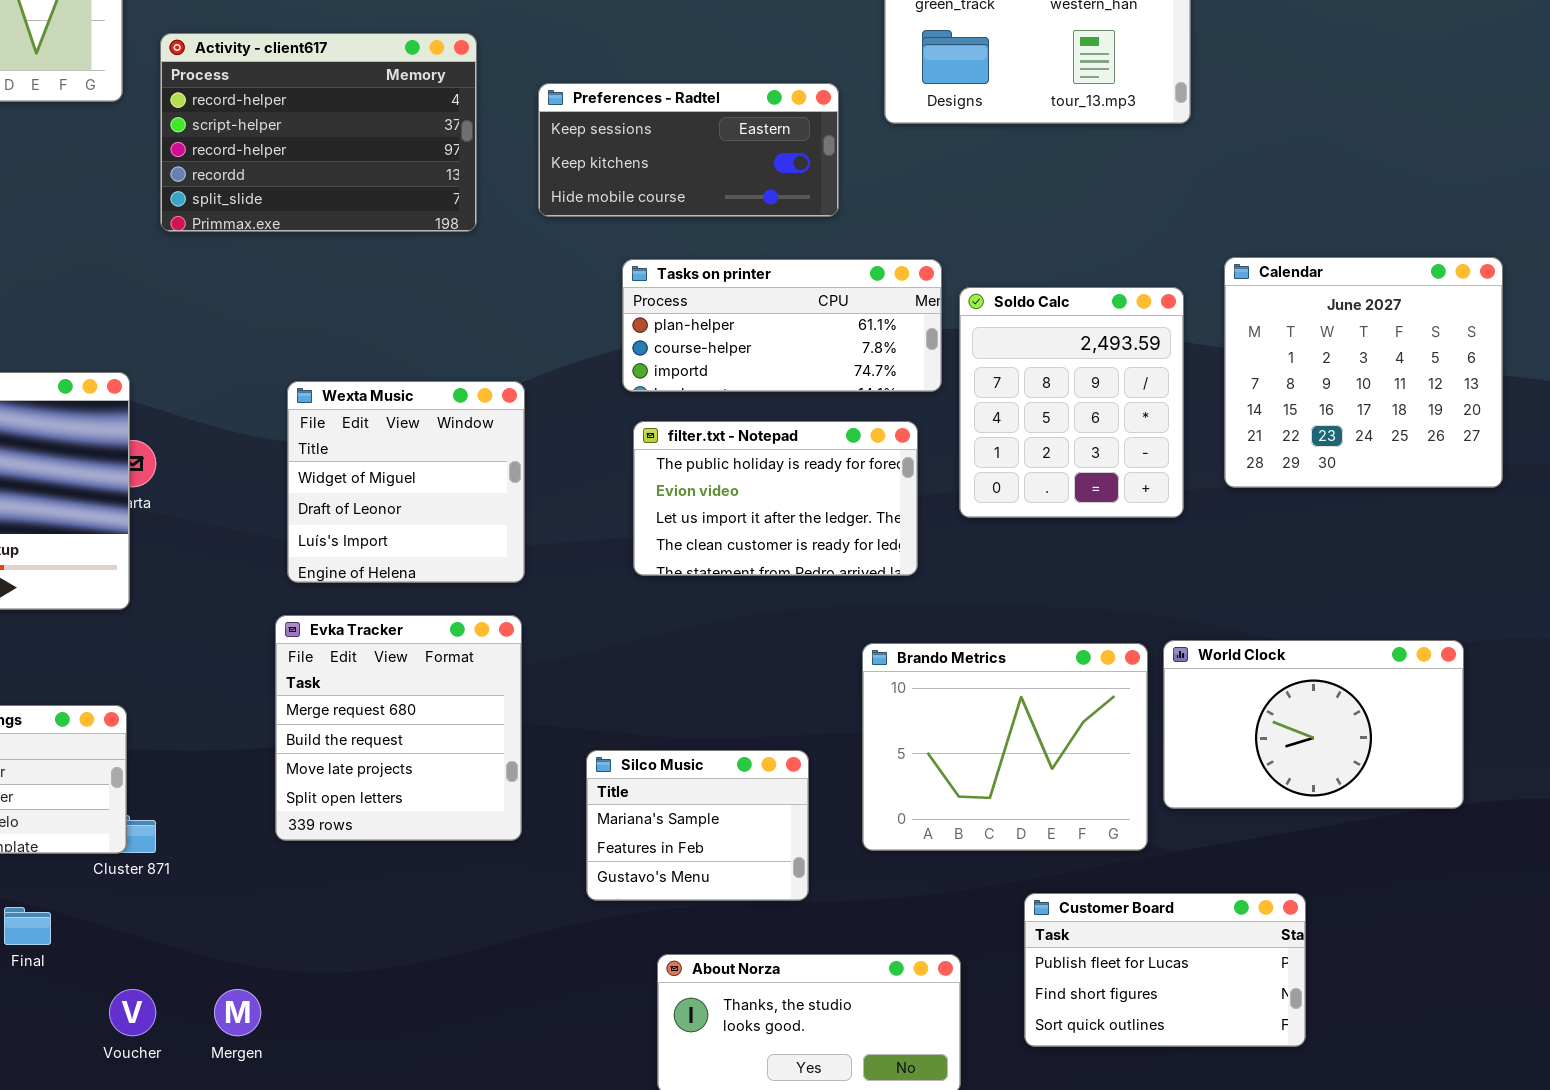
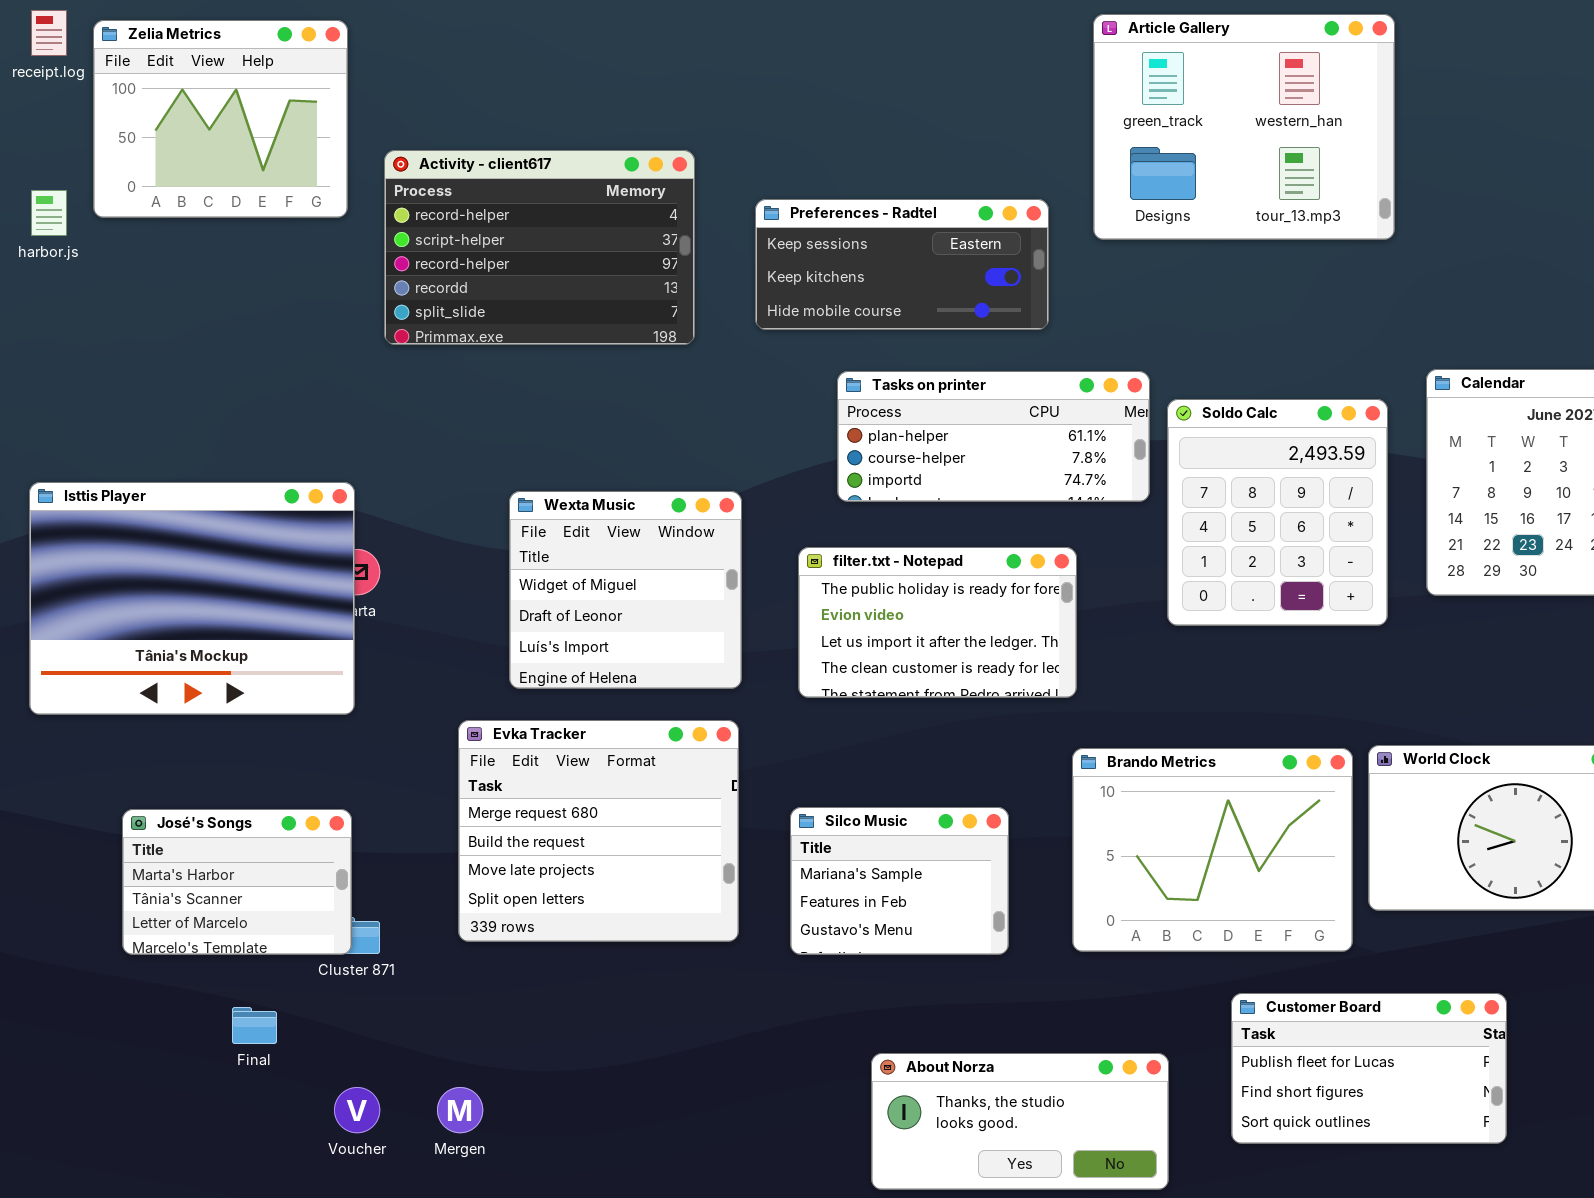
filter.txt - Notepad: [633,421,918,576] -> [798,547,1077,698], moved
Evka Tracker: [275,615,522,841] -> [458,720,739,942], resized
Silco Music: [586,750,809,901] -> [790,807,1009,955], moved

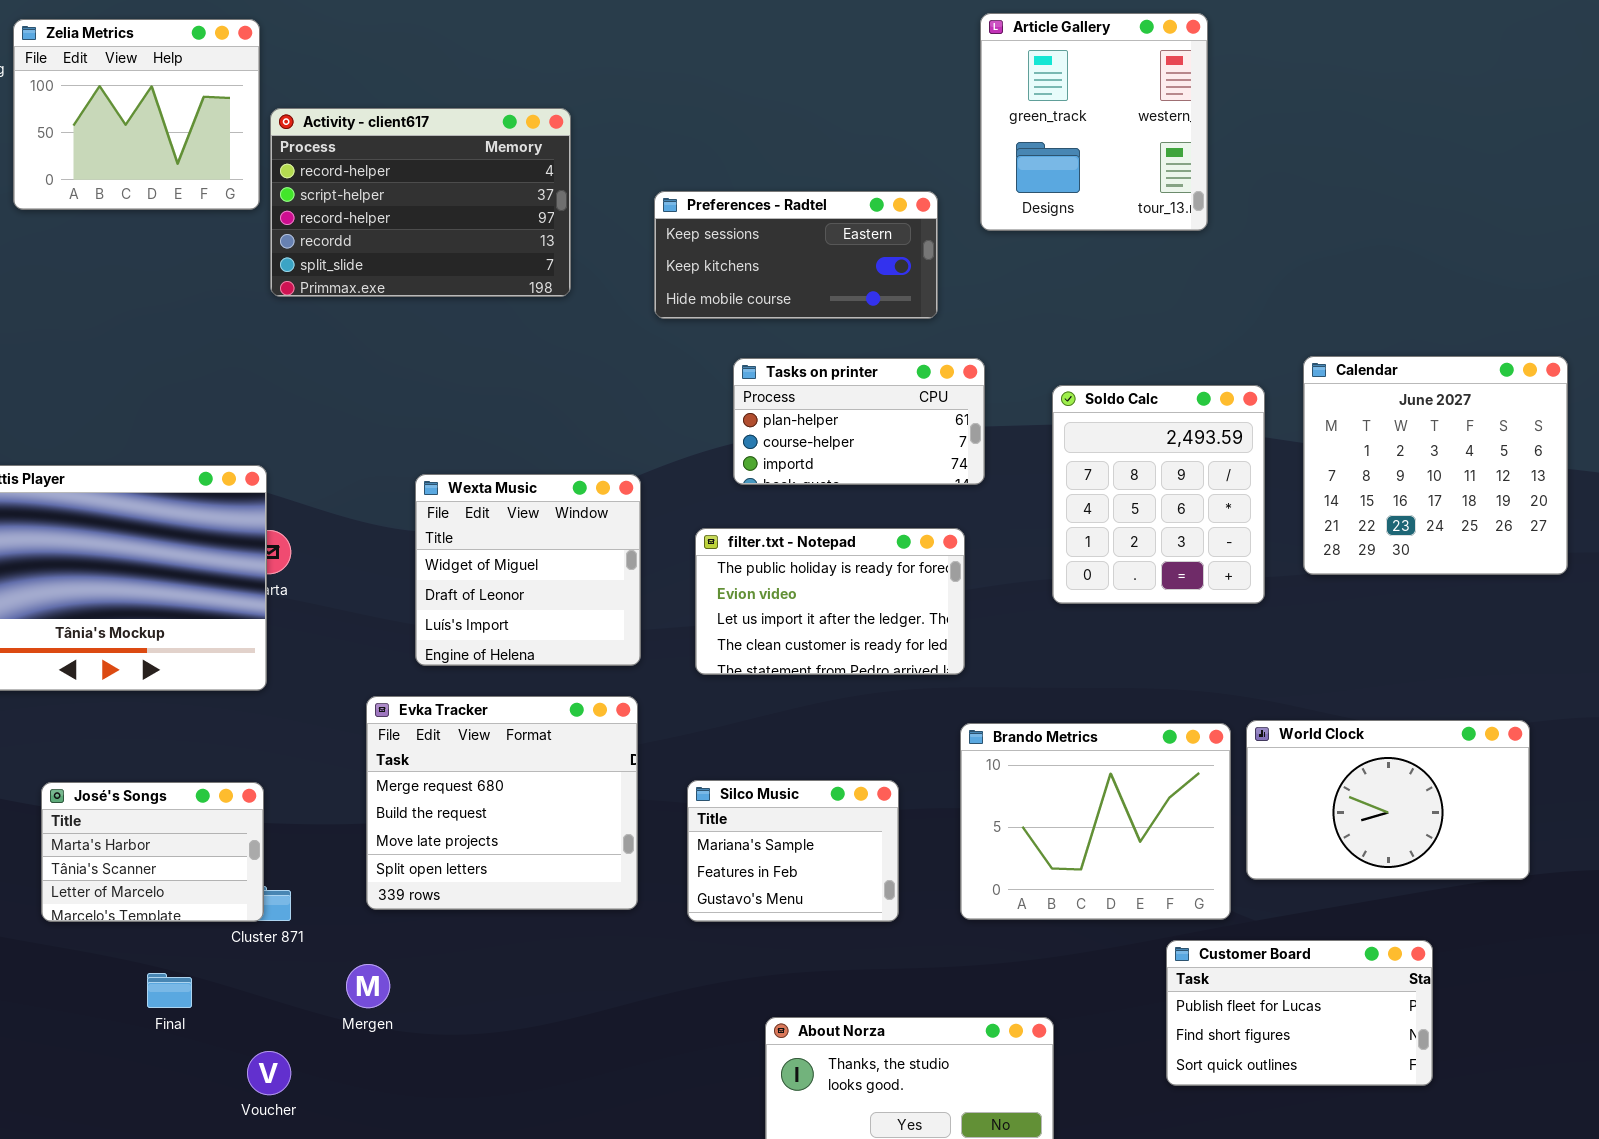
Article Gallery: [1093,14,1395,240] -> [980,13,1208,231], resized
Activity - client617: [384,150,695,345] -> [270,108,571,297], moved
Tasks on printer: [837,371,1150,502] -> [733,358,985,485], resized
Customer Board: [1231,993,1507,1144] -> [1166,940,1433,1086], moved
Mergen: [437,1087,483,1133] -> [346,964,390,1008], moved

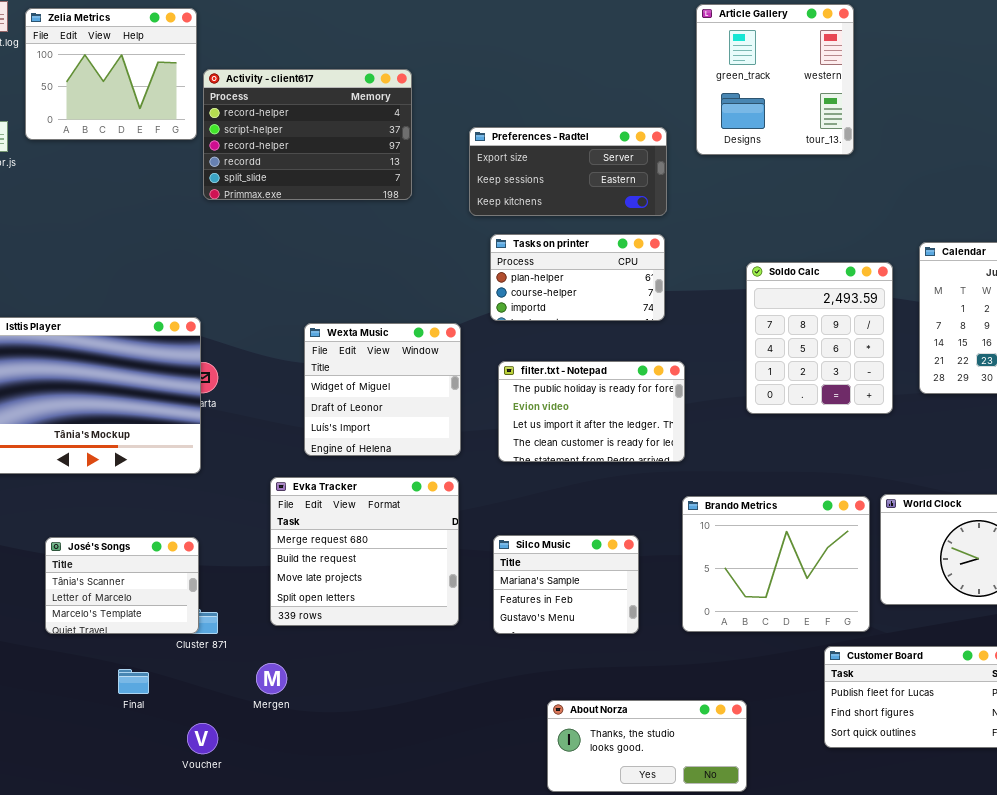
Preferences - Radtel: [654,191,938,319] -> [469,127,667,216], scrolled up 1 row
Tasks on printer: [733,358,985,485] -> [490,234,665,321], moved
José's Songs: [41,782,264,922] -> [45,537,199,634], scrolled down 1 row

